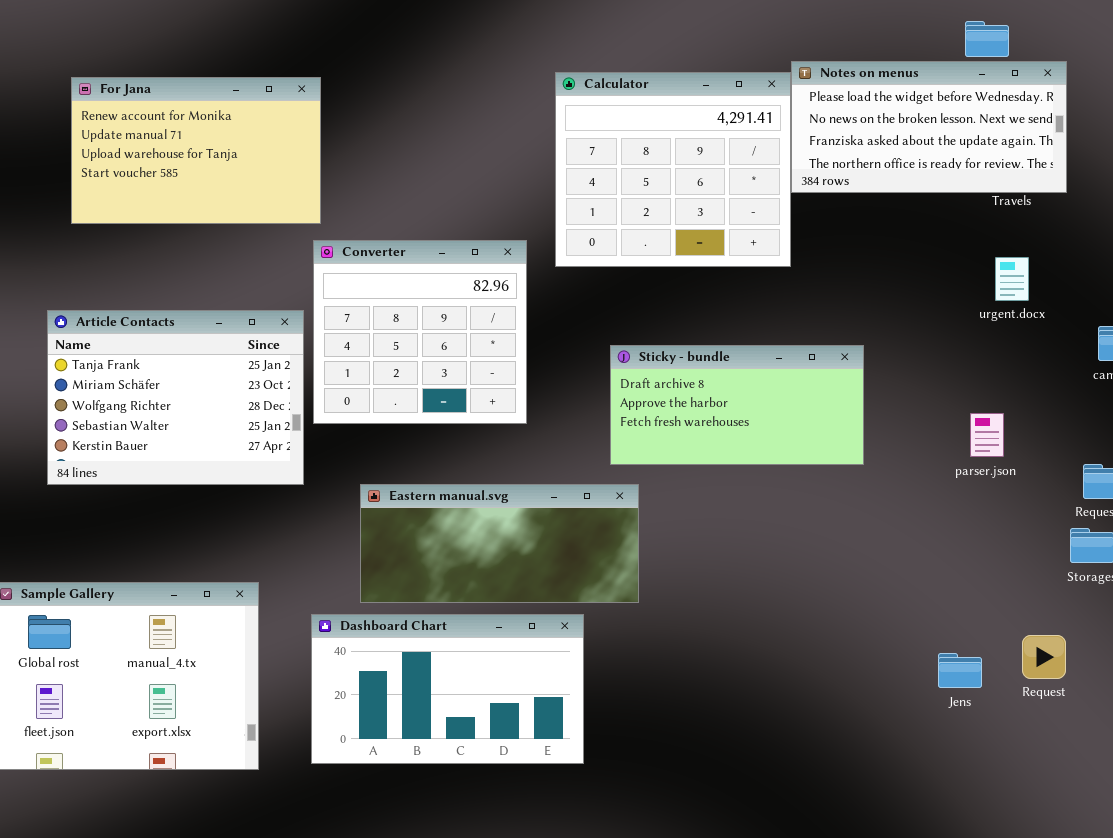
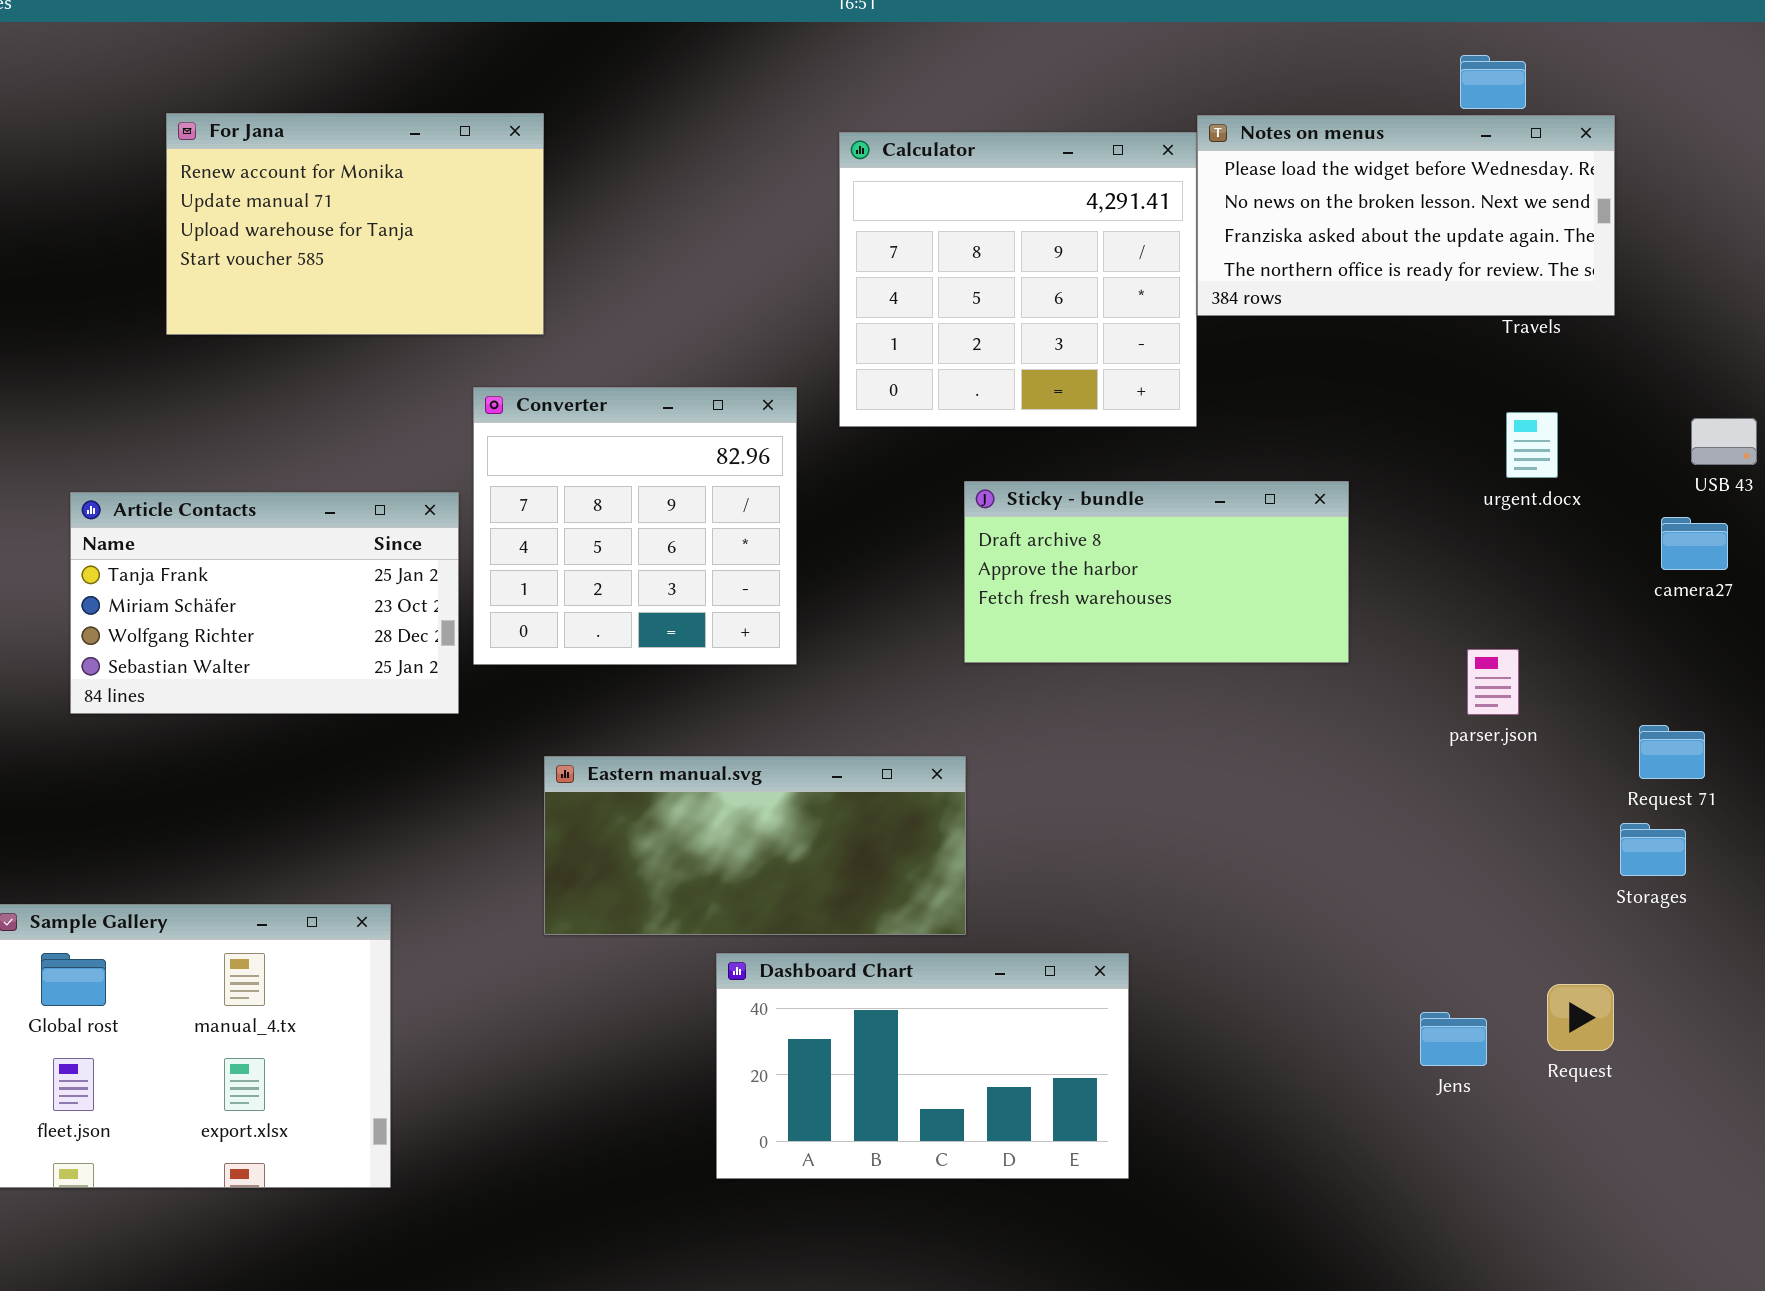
For Jana: [71,77,321,224] -> [166,113,544,335], moved
Article Contacts: [47,310,304,485] -> [70,492,459,714], resized
Sticky - bundle: [610,345,864,465] -> [964,481,1349,663], moved
Dashboard Chart: [311,614,584,764] -> [716,953,1129,1179], moved

